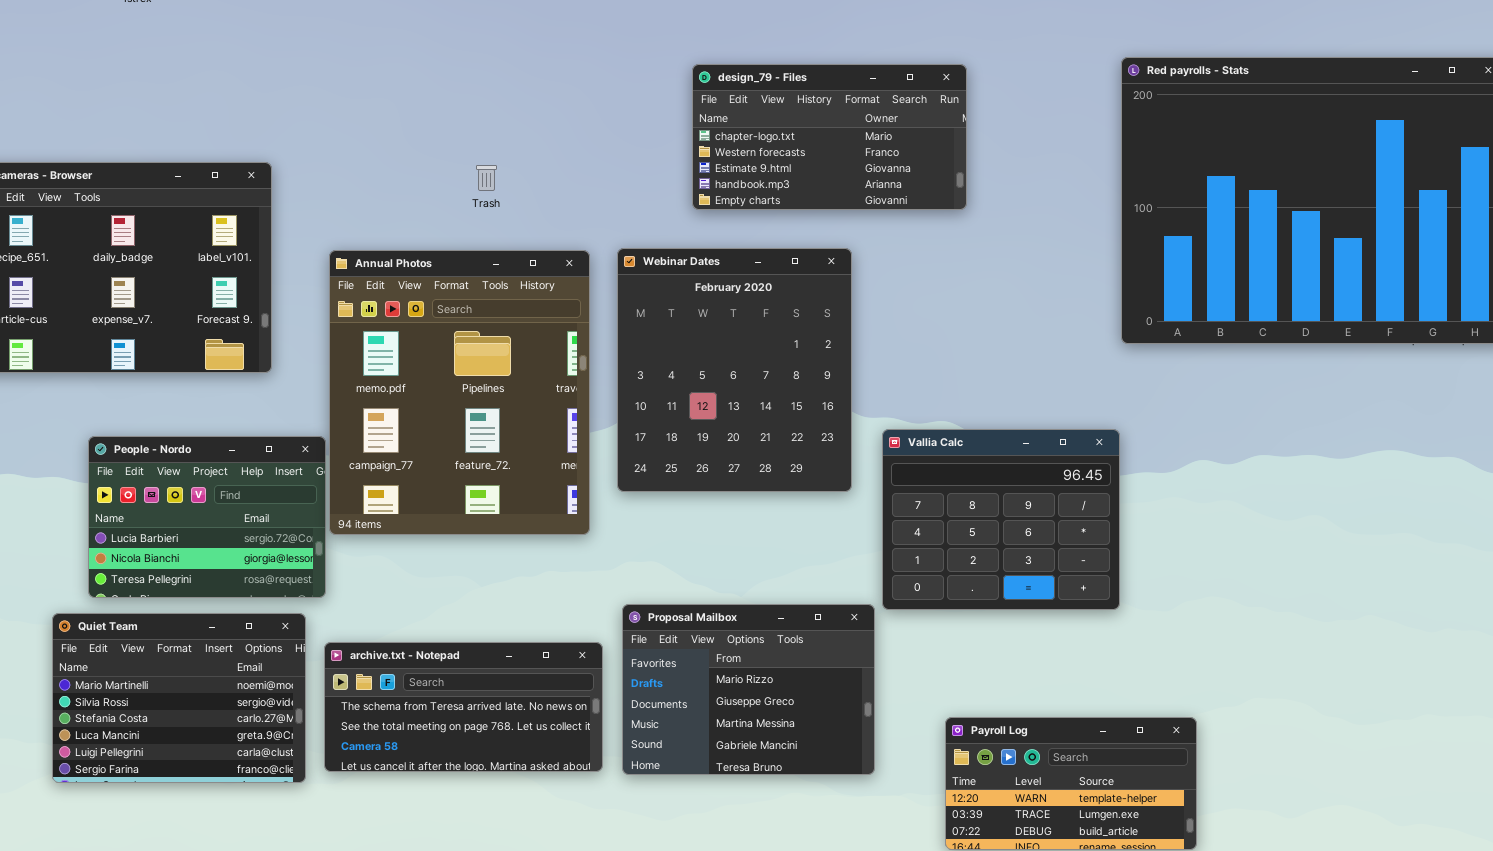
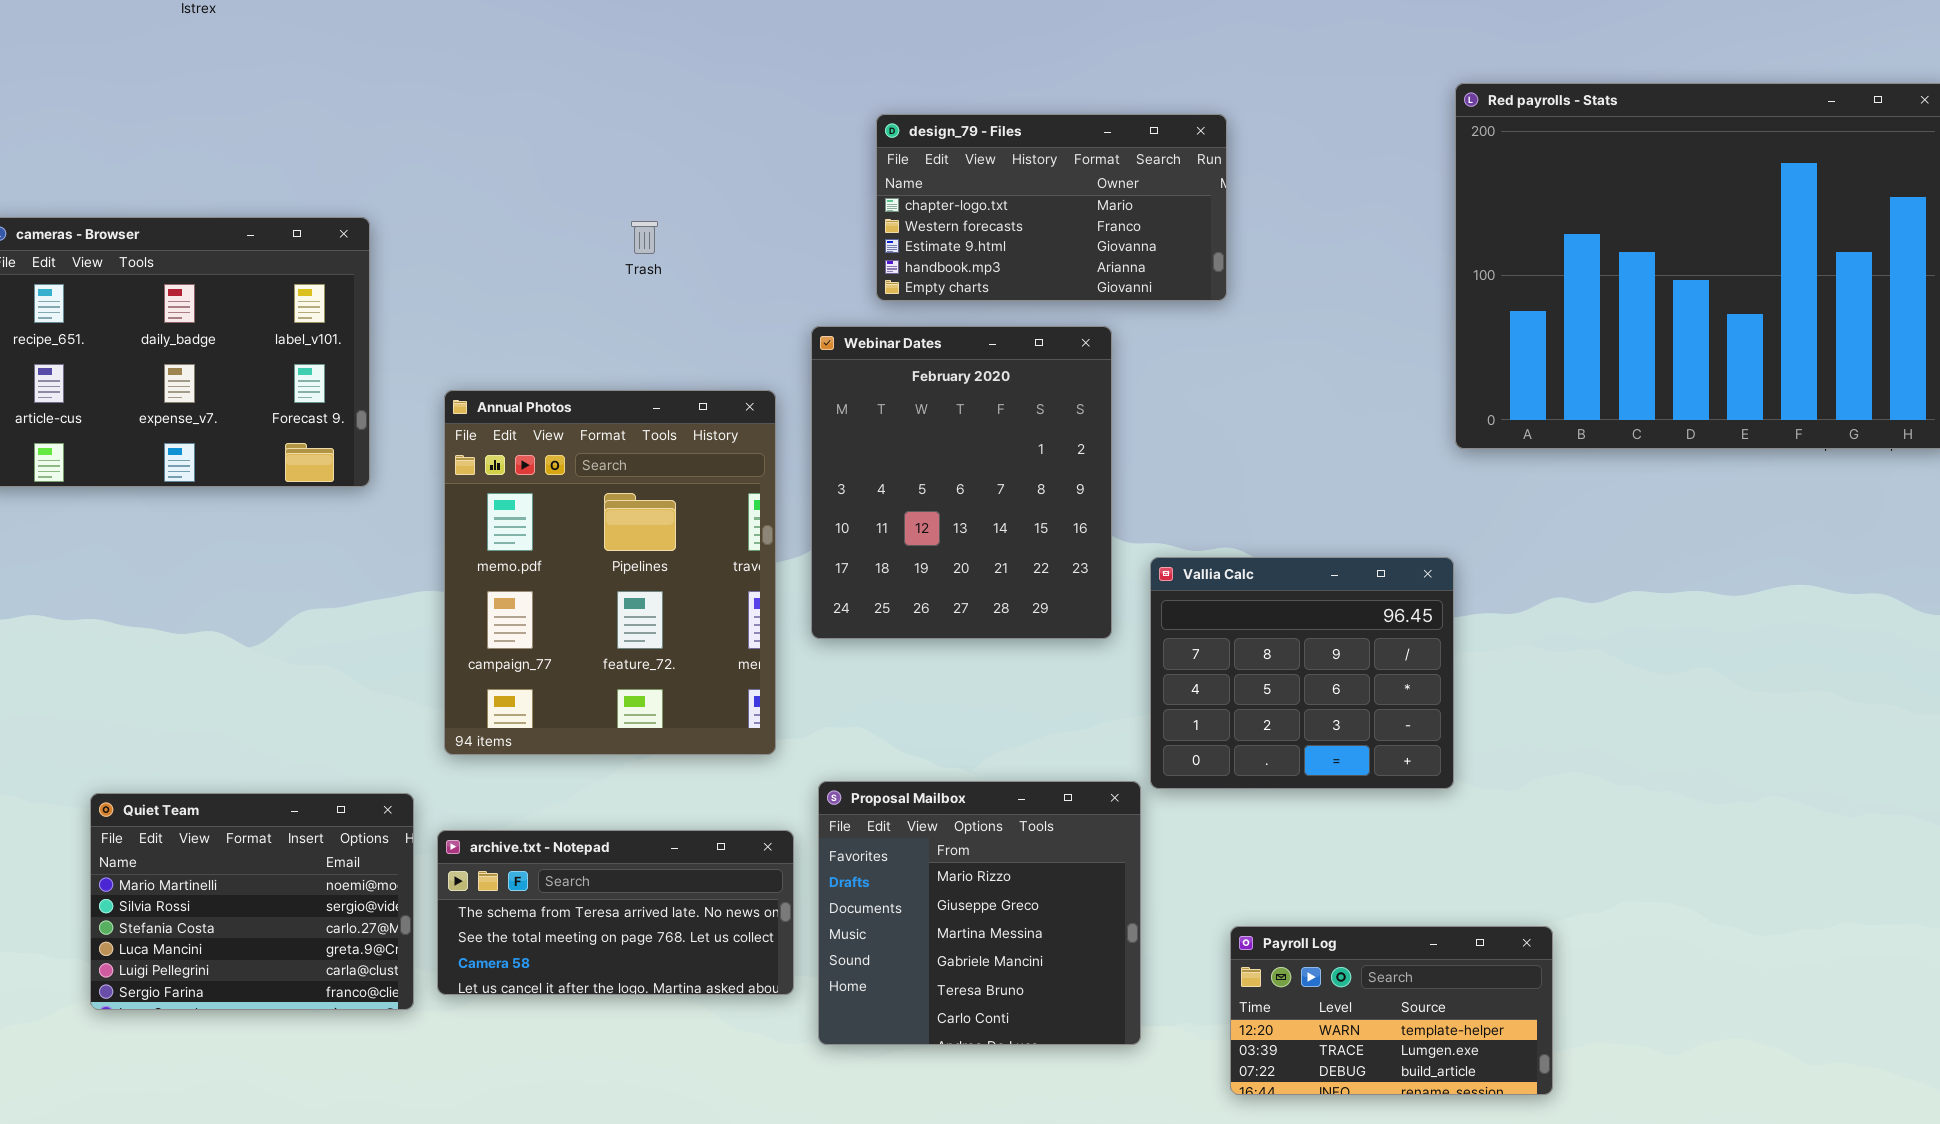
design_79 - Files: [692,64,967,210] -> [876,114,1227,301], moved
Annual Photos: [329,250,590,535] -> [444,390,776,755], moved
People - Nordo: [88,436,326,598] -> none, closed
Proposal Mailbox: [622,604,875,775] -> [818,781,1141,1045], resized

